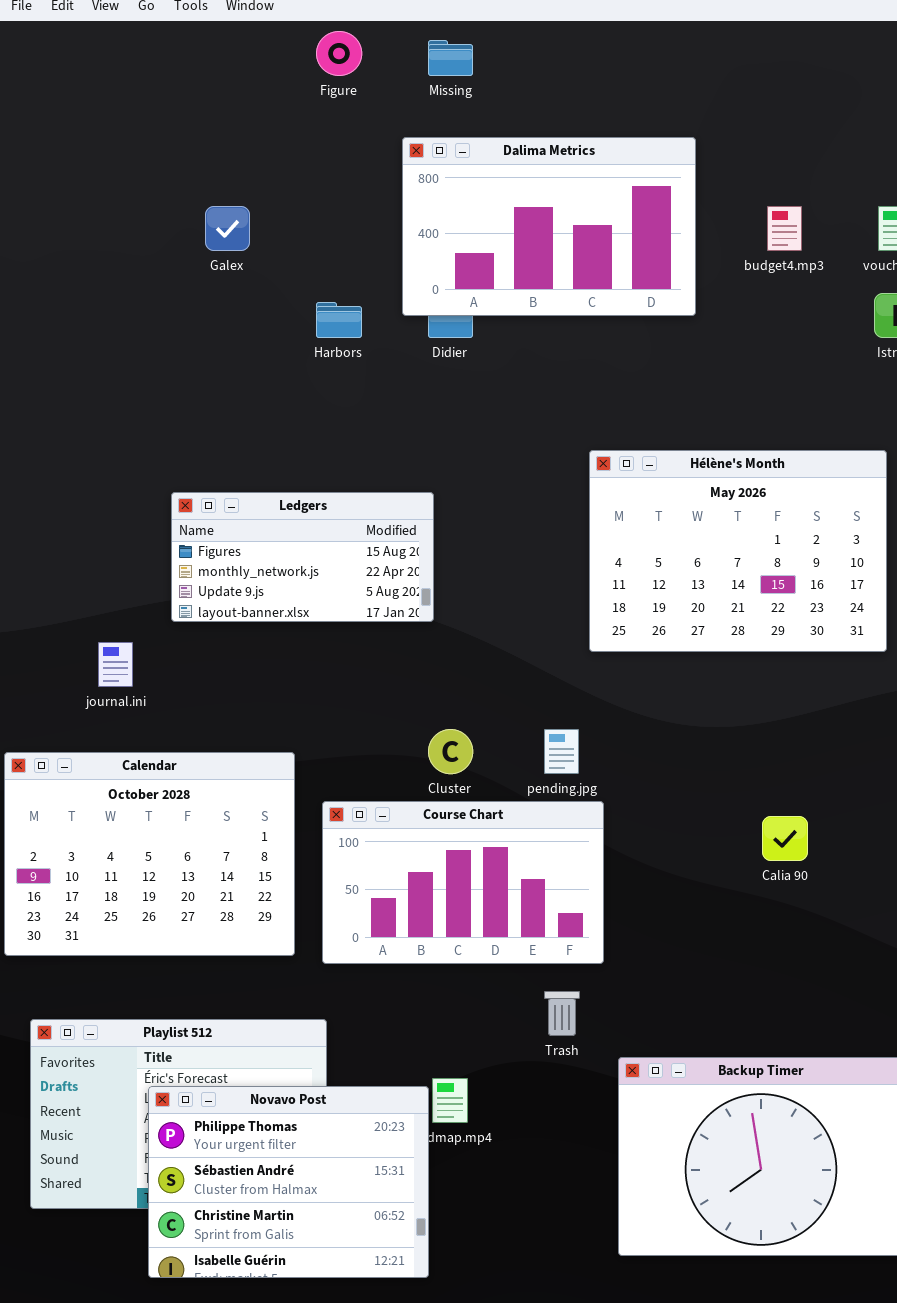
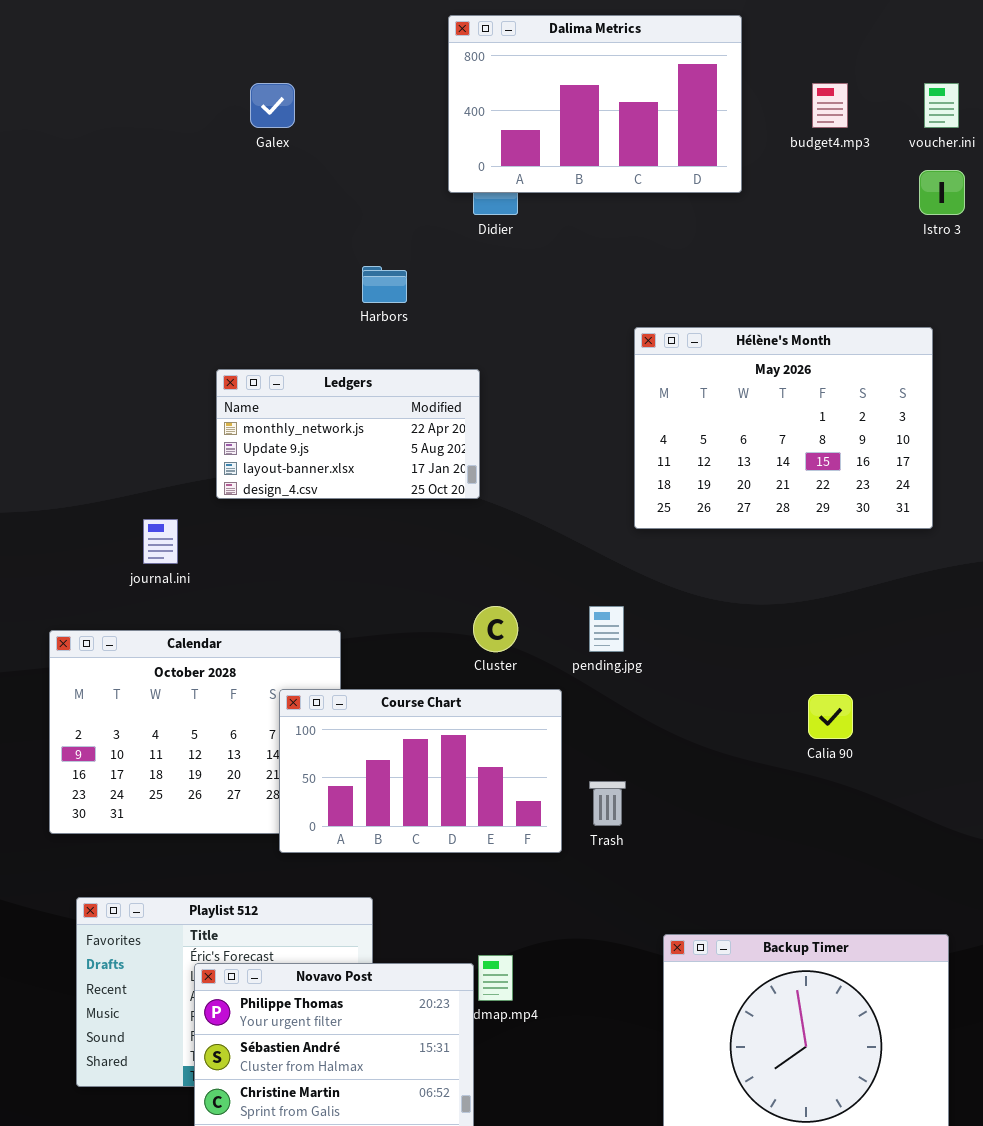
Harbors: [316,302,362,338] -> [362,266,407,303], moved
Ledgers: [171,492,434,622] -> [216,369,480,499], scrolled down 1 row
Course Chart: [322,801,604,964] -> [279,689,562,853], moved
Trash: [544,991,580,1036] -> [589,781,626,826], moved

